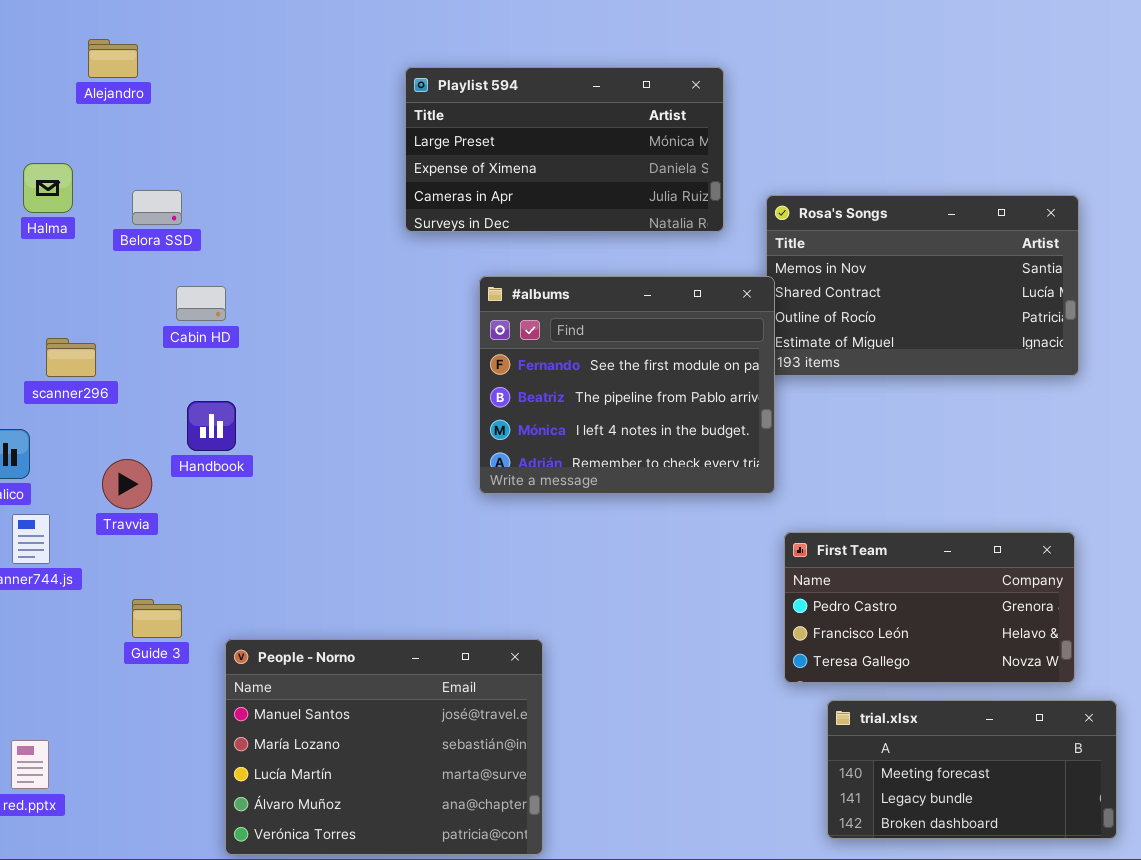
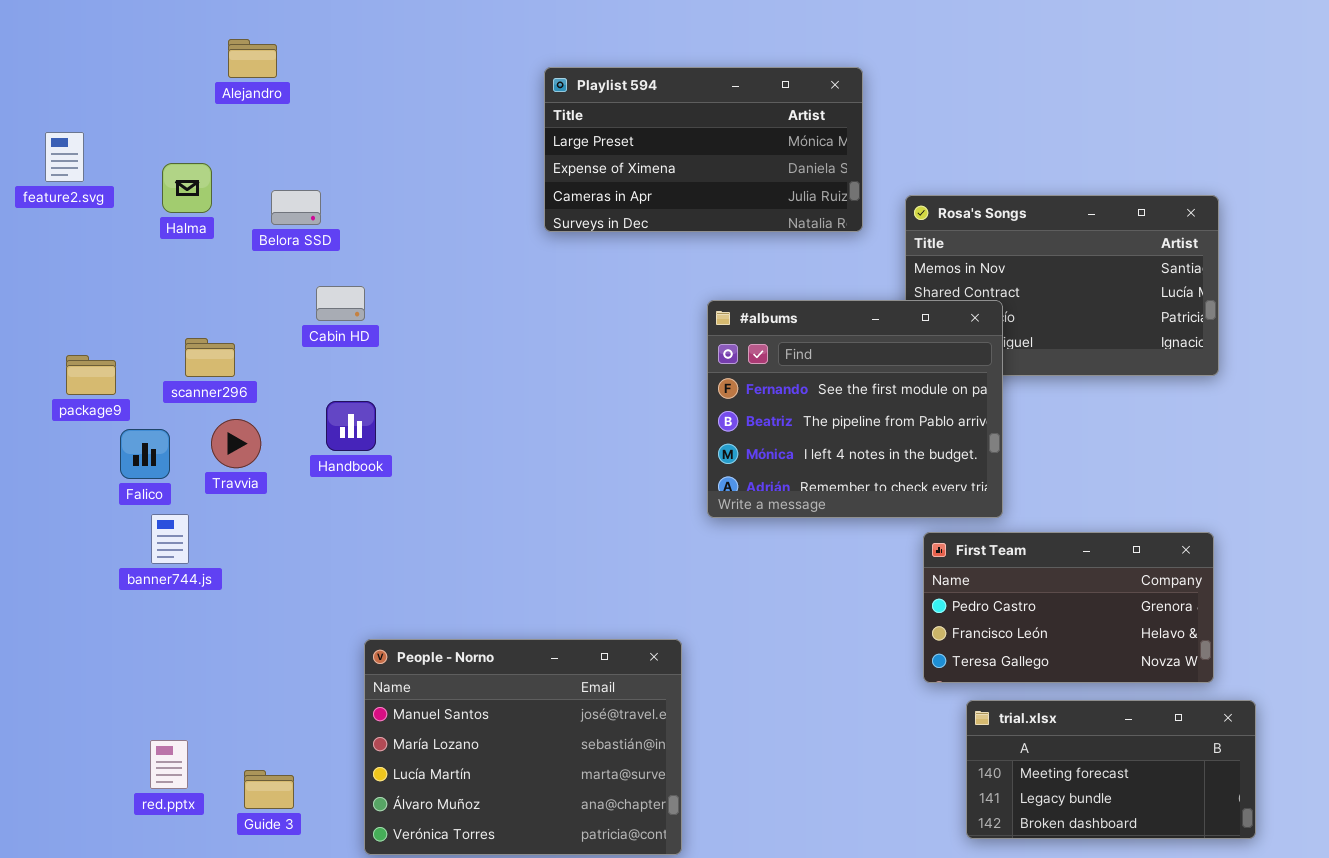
#albums: [479,276,775,494] -> [707,300,1003,518], moved
Travvia: [102,459,152,509] -> [211,419,261,468], moved
Guide 3: [132,599,182,638] -> [244,770,294,809], moved

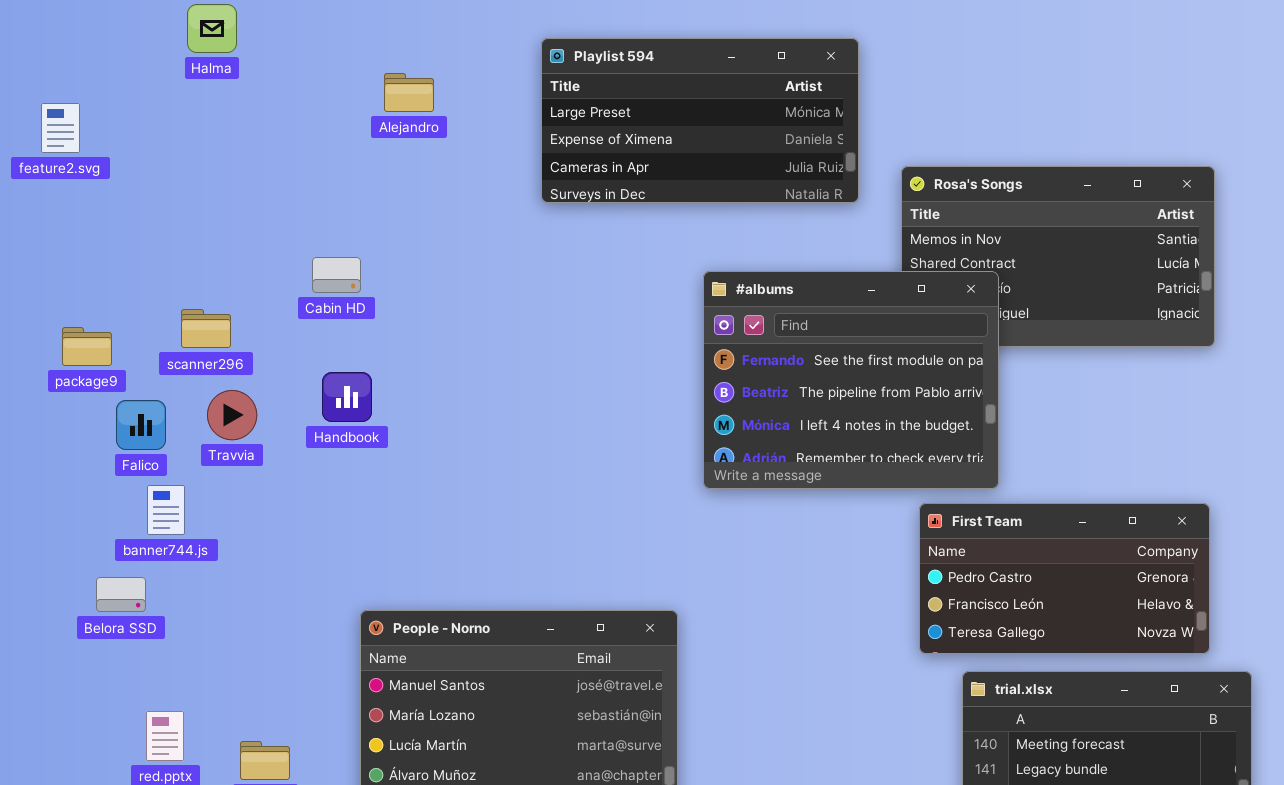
Alejandro: [228,39,277,78] -> [384,73,434,112], moved
Halma: [162,163,212,213] -> [187,4,237,53], moved
Belora SSD: [271,190,321,225] -> [96,577,146,612], moved

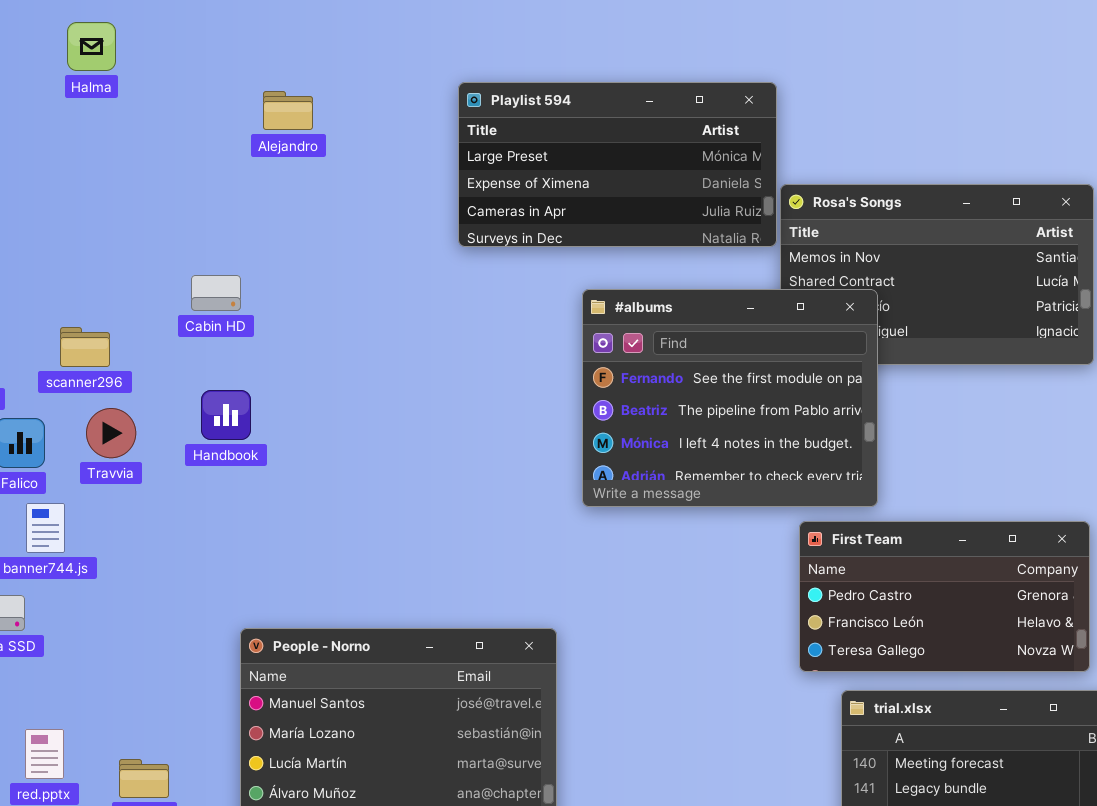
Playlist 594: [541,38,859,203] -> [458,82,777,247], moved

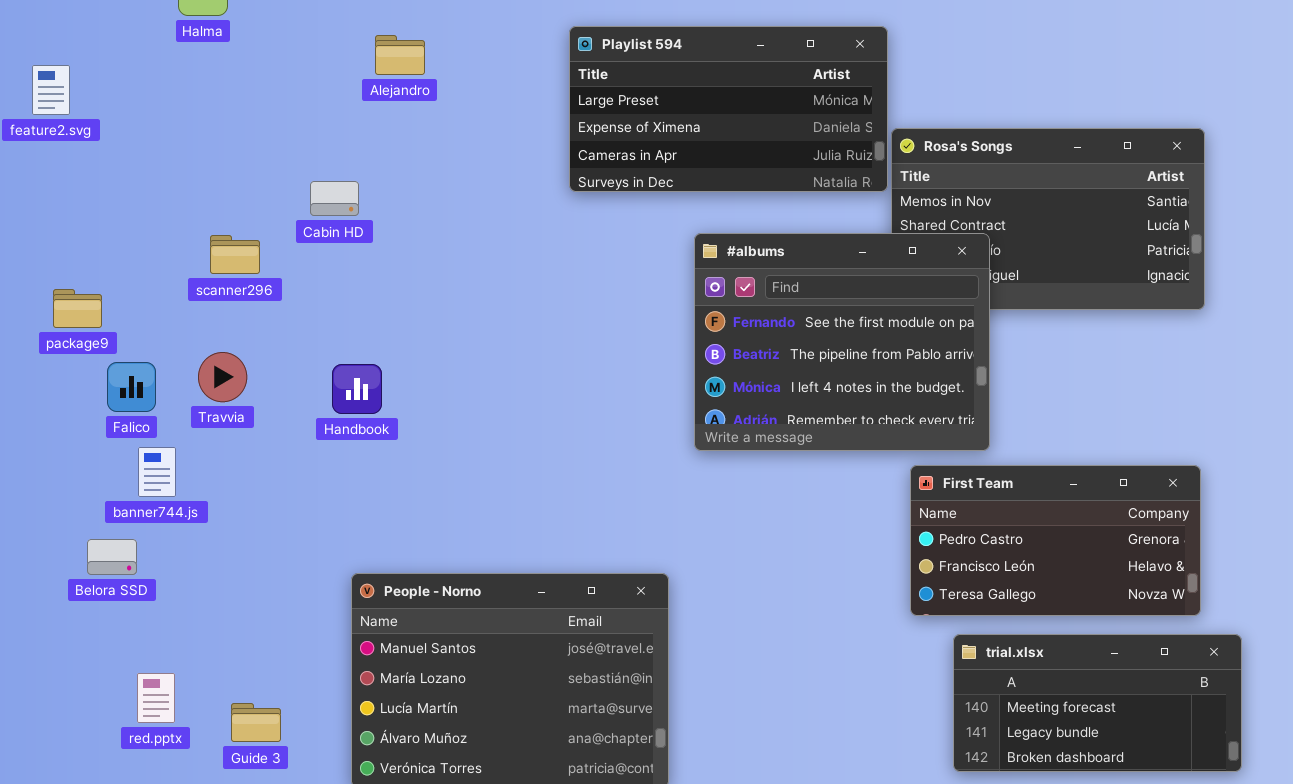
Cabin HD: [191,275,241,311] -> [310,181,359,216], moved
scanner296: [60,327,110,367] -> [210,235,260,274], moved
Handbook: [201,390,251,440] -> [332,364,382,414], moved

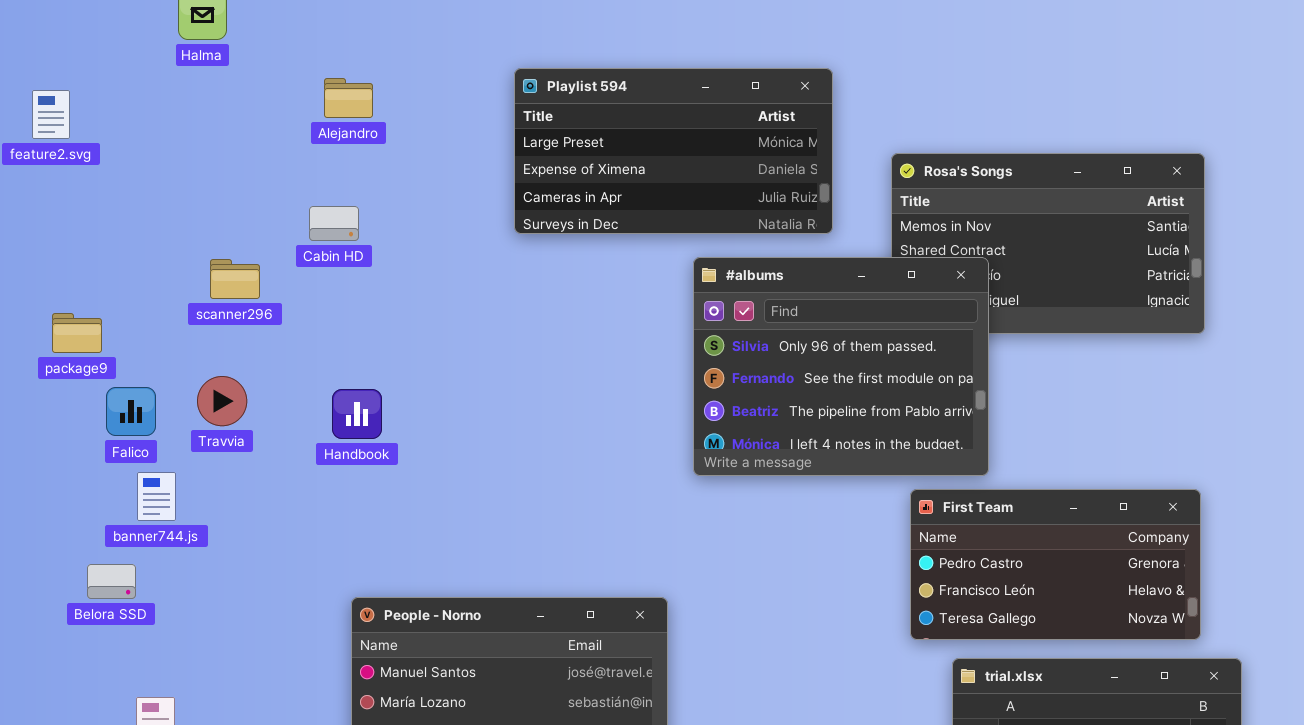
Playlist 594: [569,26,888,192] -> [514,68,833,234], moved
Alejandro: [375,35,425,75] -> [324,78,373,118], moved
#albums: [694,233,990,451] -> [693,257,989,476], scrolled up 1 row

